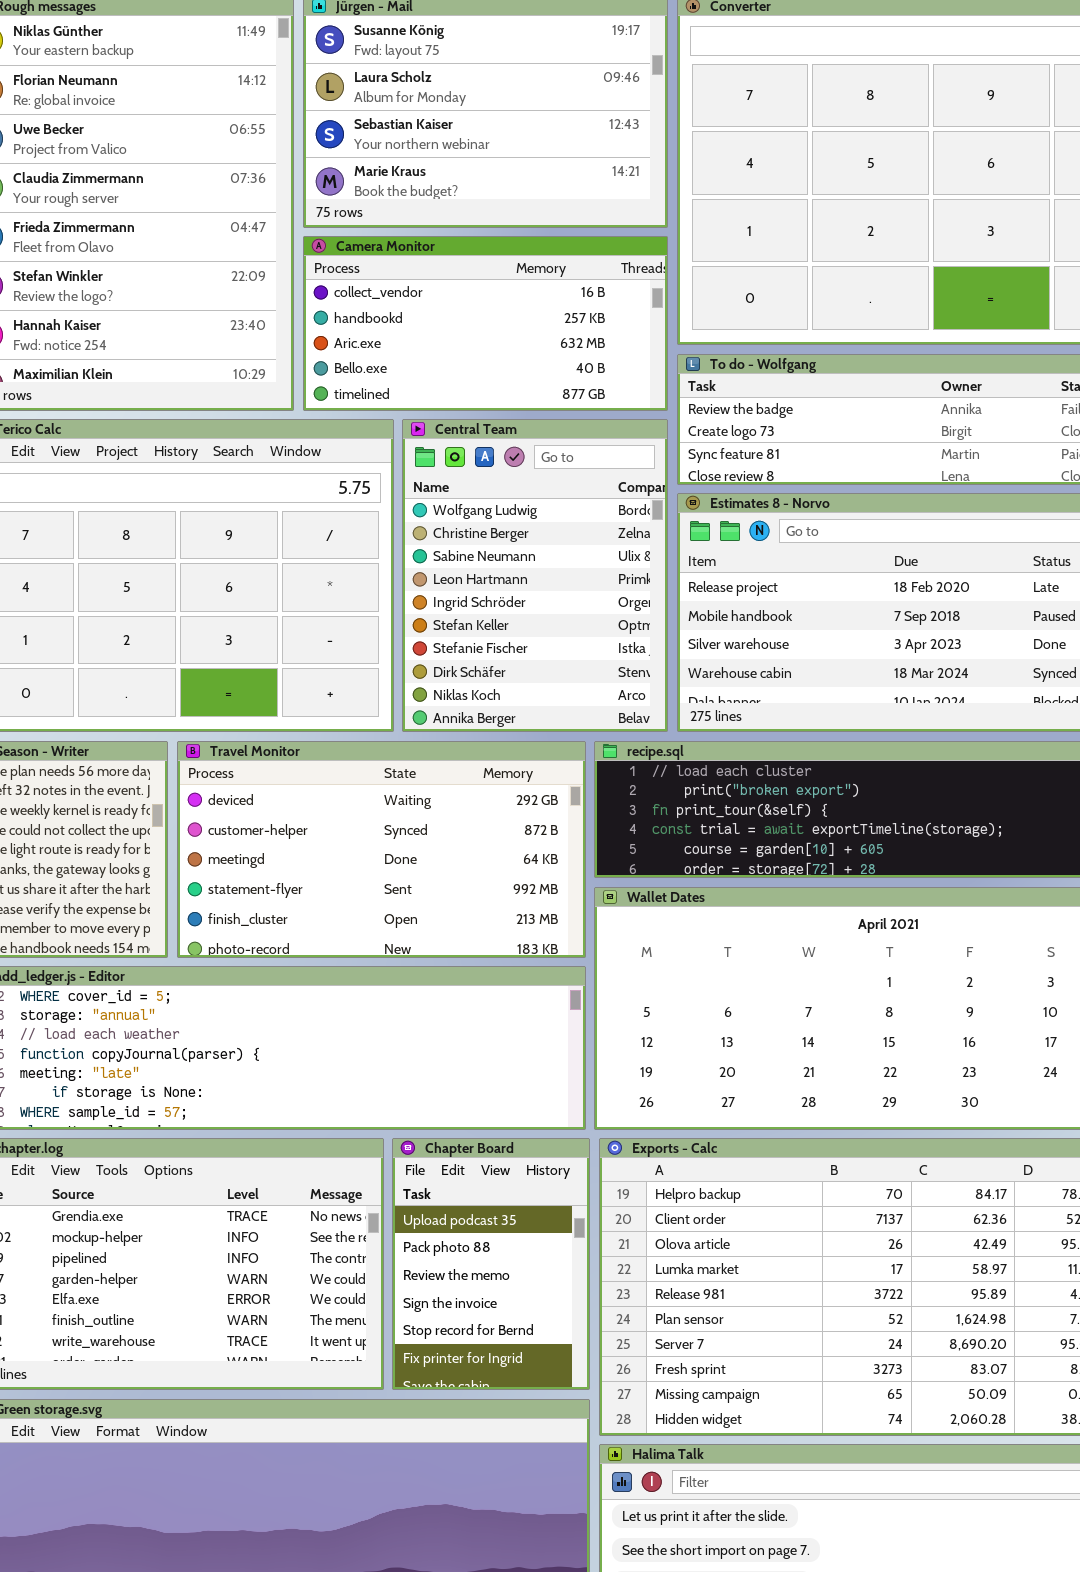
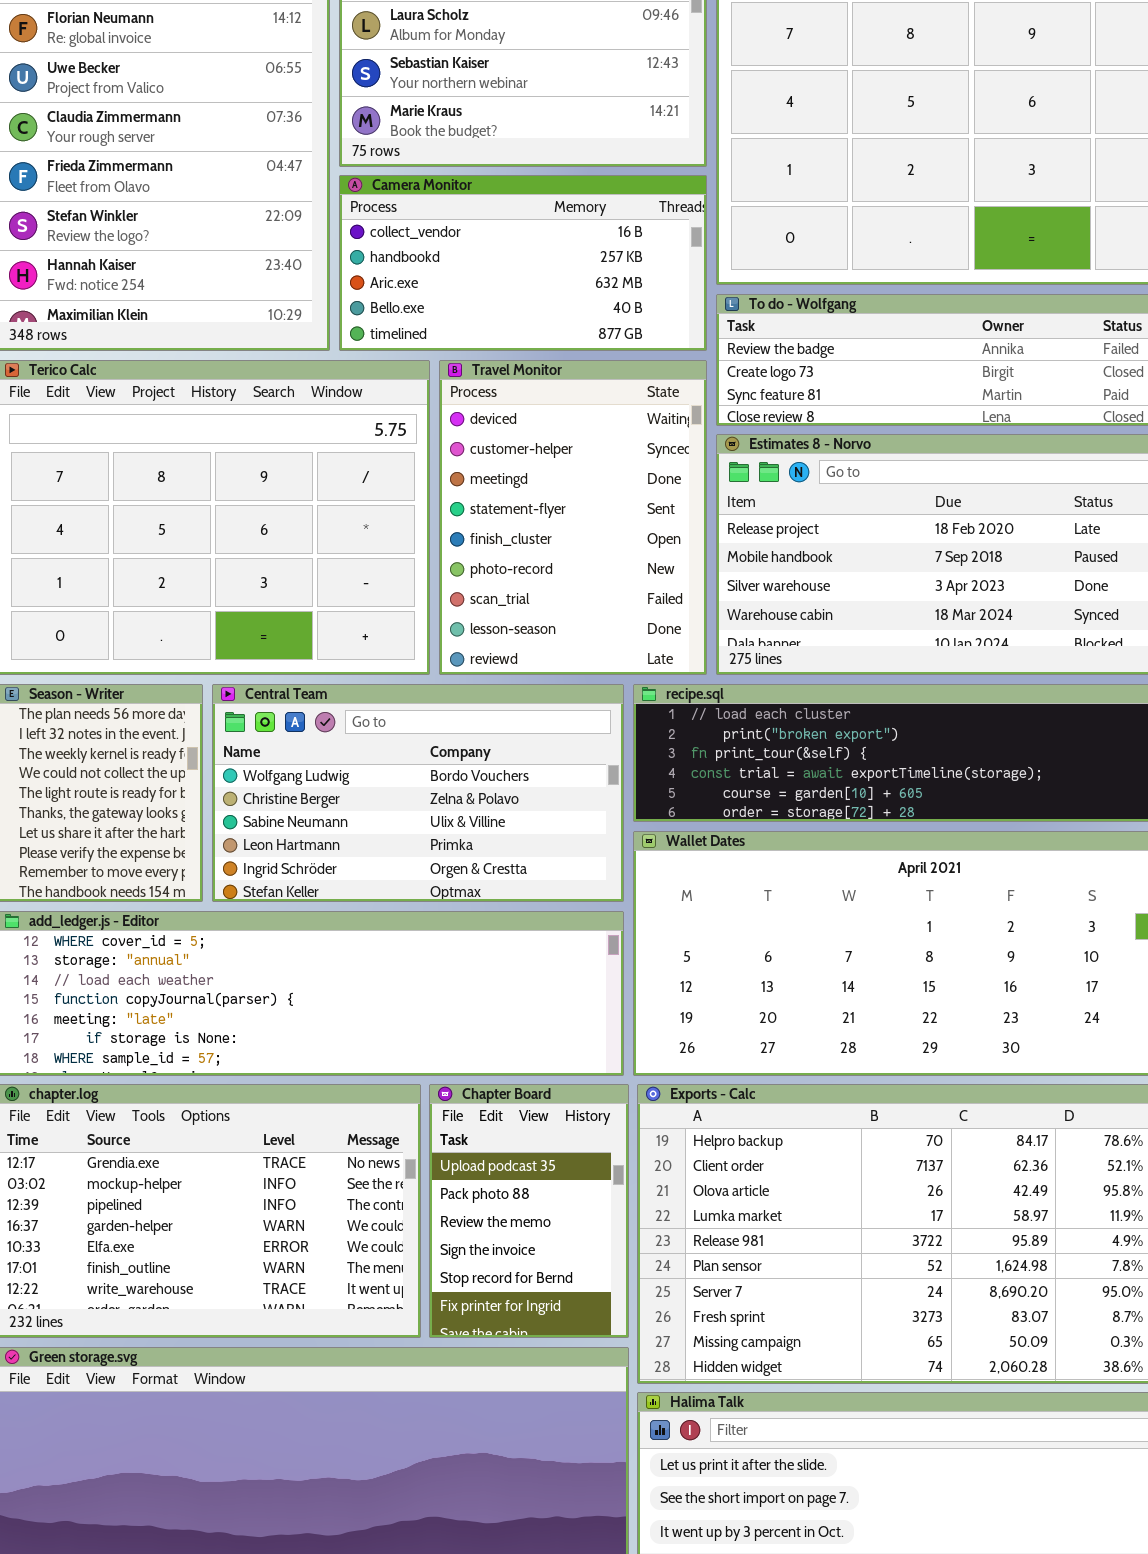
Central Team: [402,419,668,732] -> [212,684,624,902], moved, resized
Travel Monitor: [177,741,586,958] -> [439,360,707,675], moved, resized

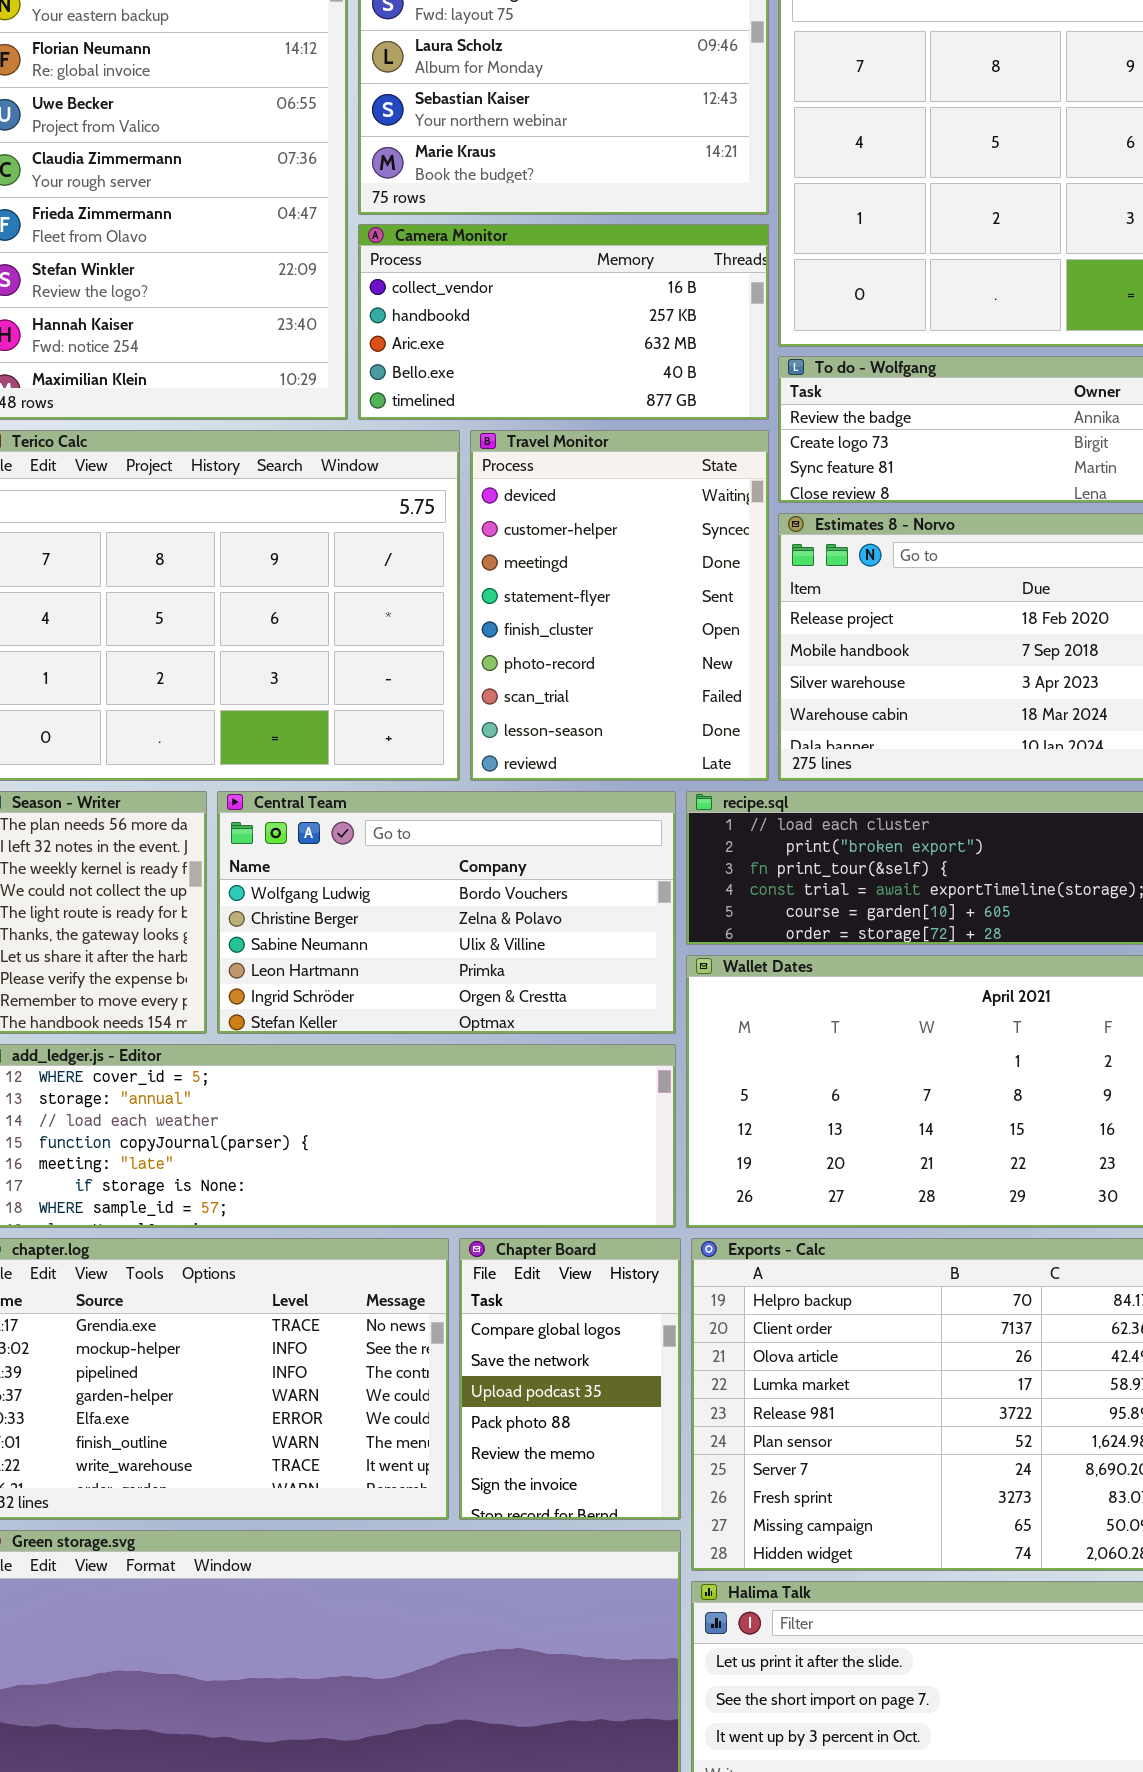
Chapter Board: [429,1084,629,1338] -> [459,1238,681,1520], scrolled up 2 rows

